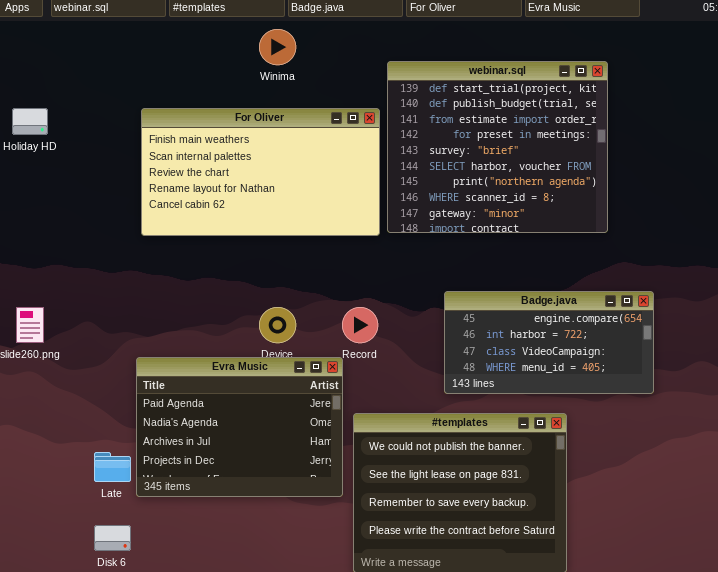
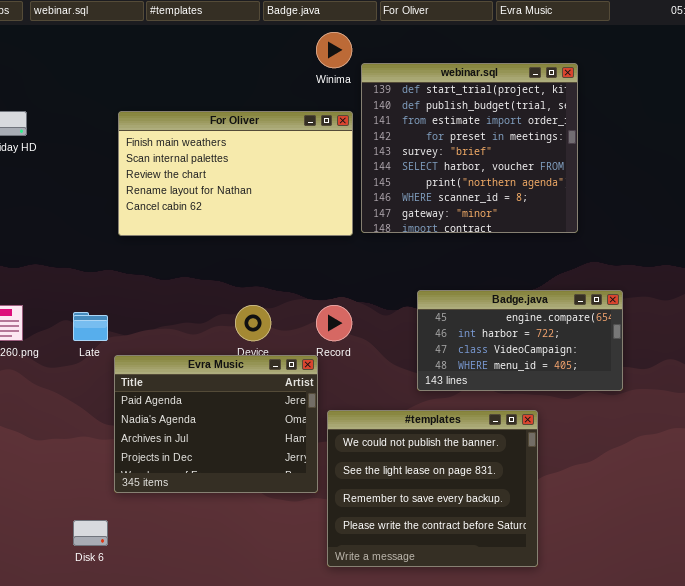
Winima: [259,29,296,65] -> [316,32,352,68], moved
Late: [94,452,131,482] -> [73,312,108,341], moved

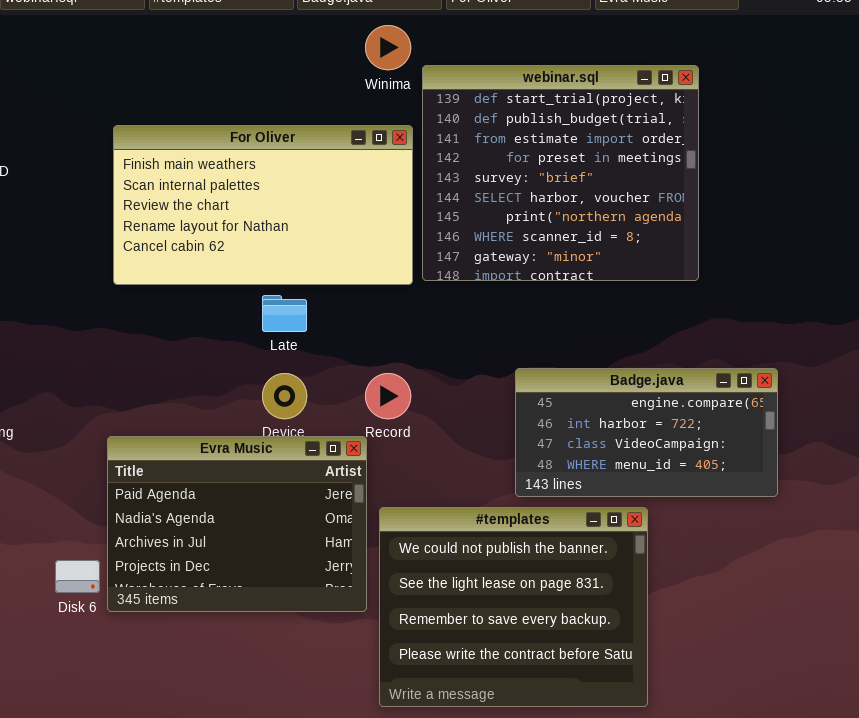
Badge.java: [417,290,623,391] -> [515,368,778,497], moved
Late: [73,312,108,341] -> [262,295,307,332], moved
Disk 6: [73,520,108,546] -> [55,560,100,593], moved

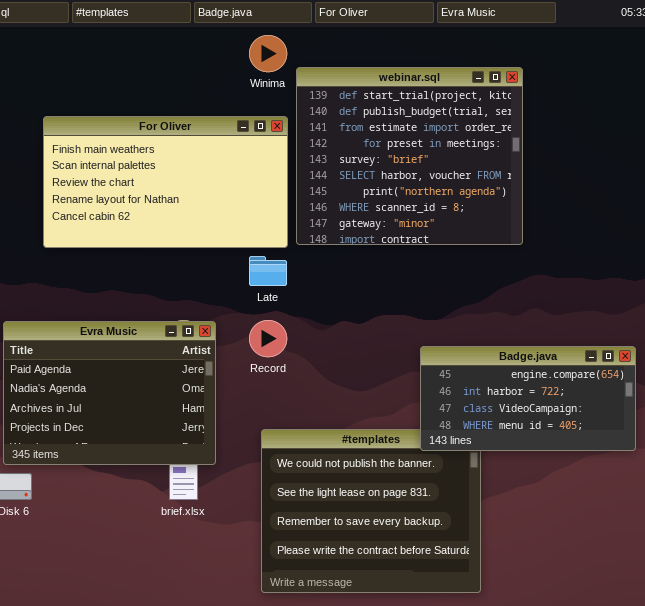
Late: [262,295,307,332] -> [249,256,287,286], moved
Badge.java: [515,368,778,497] -> [420,346,636,451], moved
Evra Music: [107,436,367,612] -> [3,321,216,465], moved

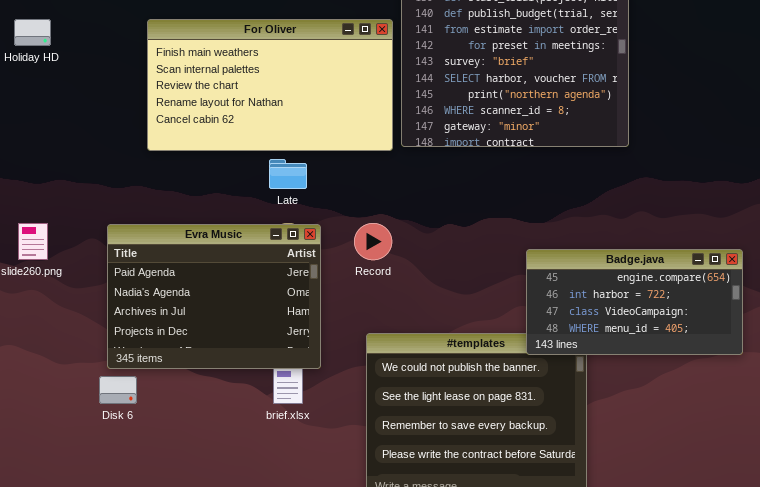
Late: [249,256,287,286] -> [269,159,307,189], moved

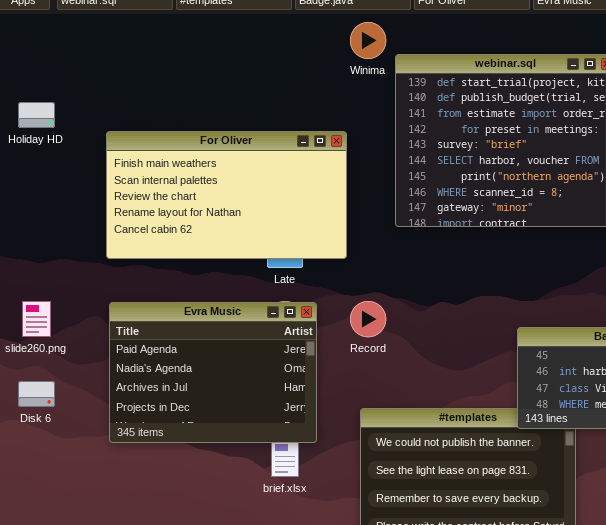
For Oliver: [147,19,393,151] -> [106,131,347,259], moved
Disk 6: [99,376,137,404] -> [18,381,55,407], moved

